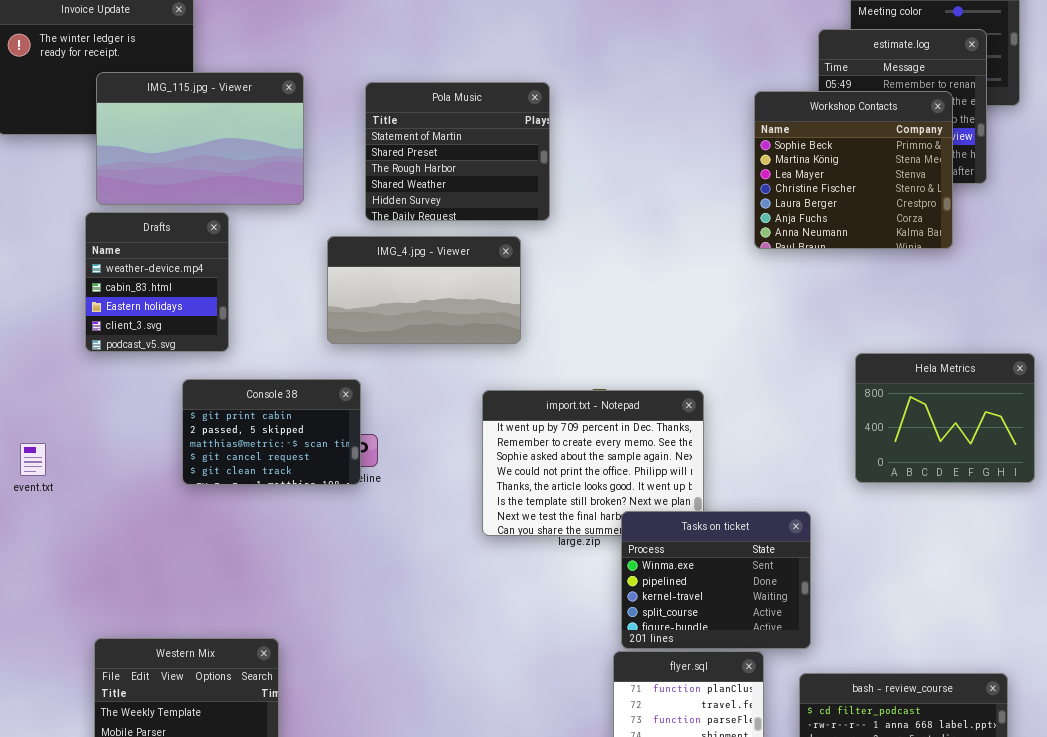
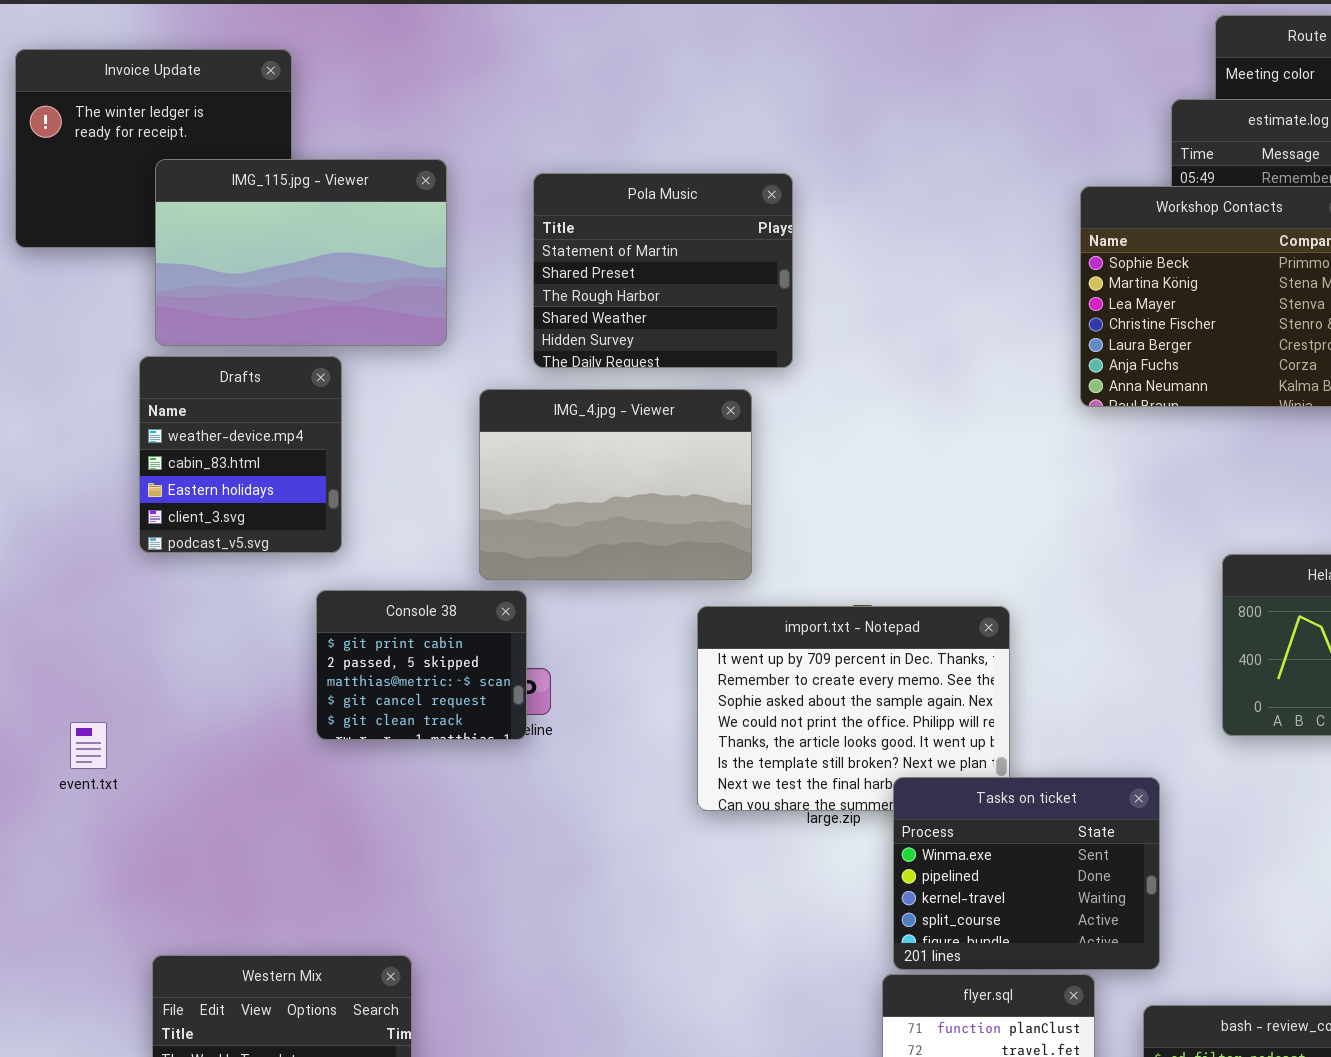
IMG_4.jpg - Viewer: [327,236,521,344] -> [479,389,752,580], resized
Console 38: [182,379,361,485] -> [316,590,527,740], resized
event.txt: [20,443,46,476] -> [70,722,107,769], moved

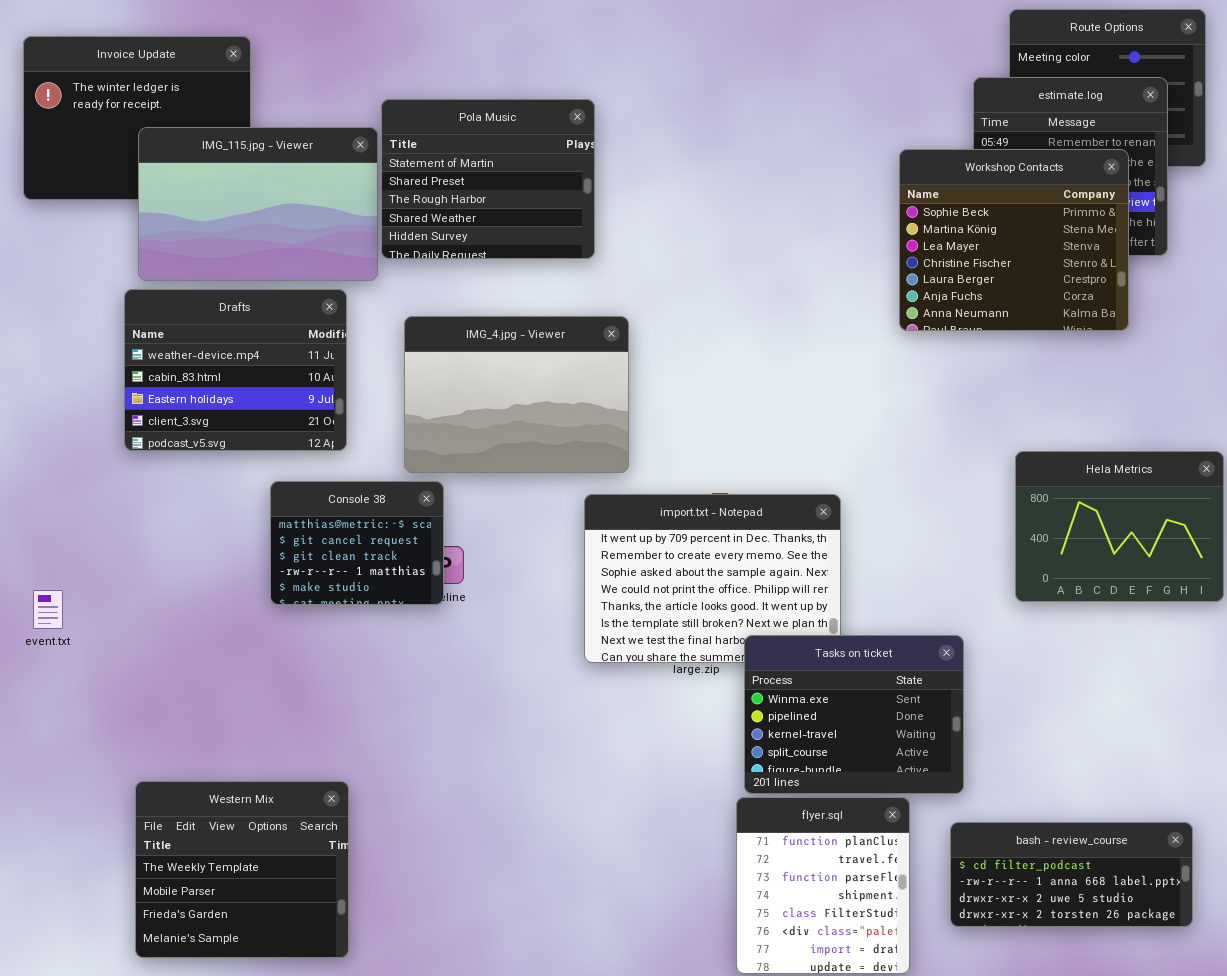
Pola Music: [533,173,793,368] -> [381,99,595,259], moved
Drafts: [139,356,342,553] -> [124,289,347,451], resized
Console 38: [316,590,527,740] -> [270,481,444,605], scrolled down 2 rows
event.txt: [70,722,107,769] -> [33,590,63,629], moved

